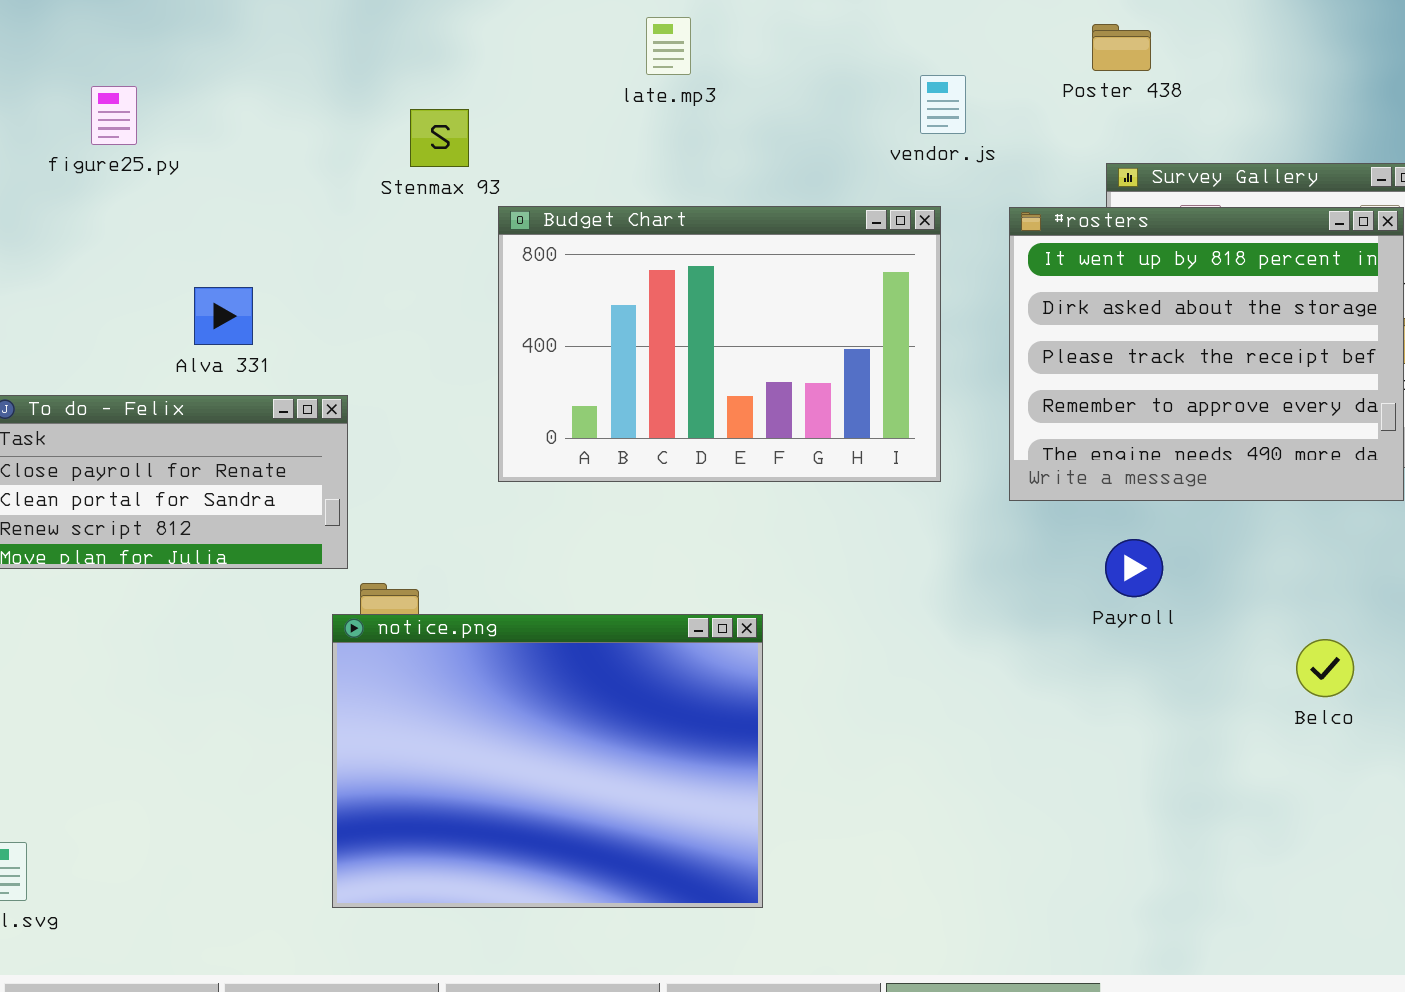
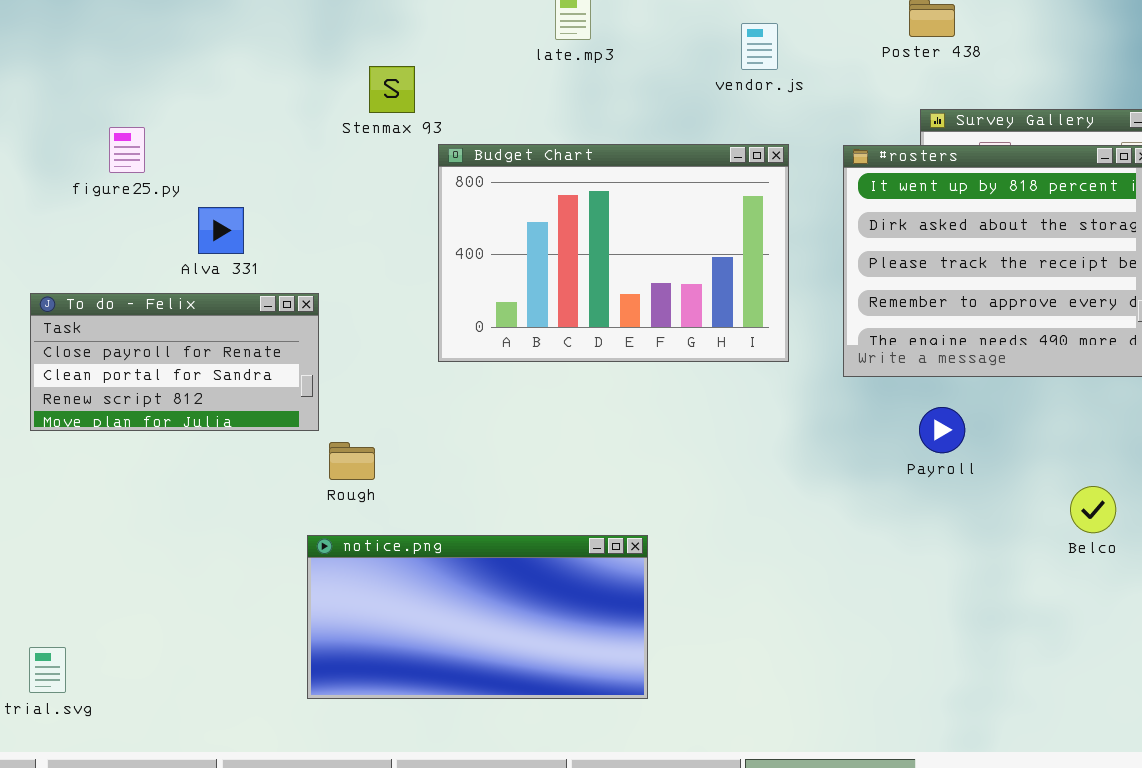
vendor.js: [920,75,966,134] -> [741,23,778,70], moved
figure25.py: [91,86,137,145] -> [109,127,145,173], moved
notice.png: [332,614,763,908] -> [307,535,648,699], resized

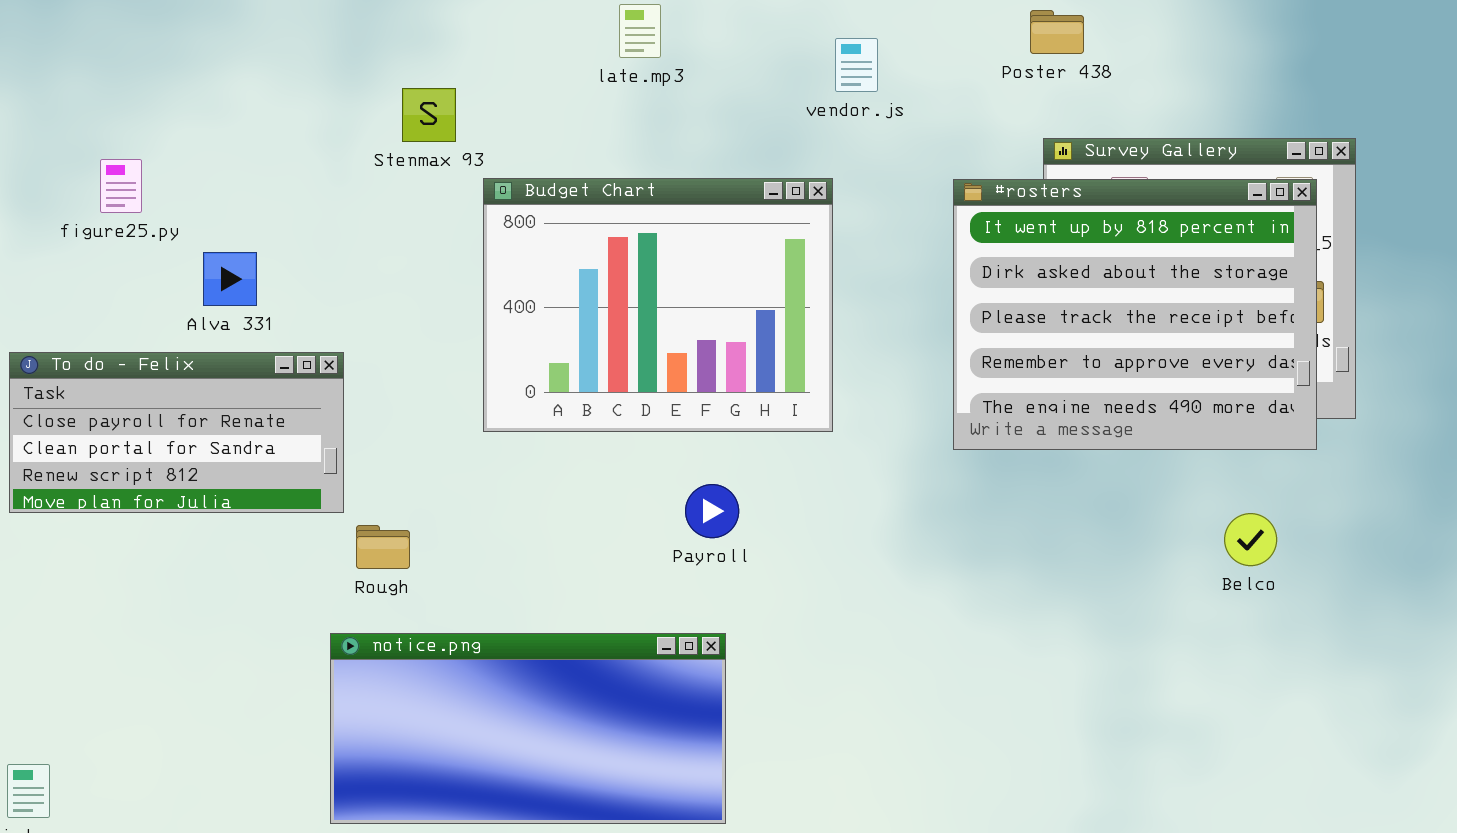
Budget Chart: [438,144,789,362] -> [483,178,833,432], resized
Payroll: [919,407,965,453] -> [685,484,739,538], moved
Belco: [1070,486,1116,533] -> [1224,513,1277,566], moved

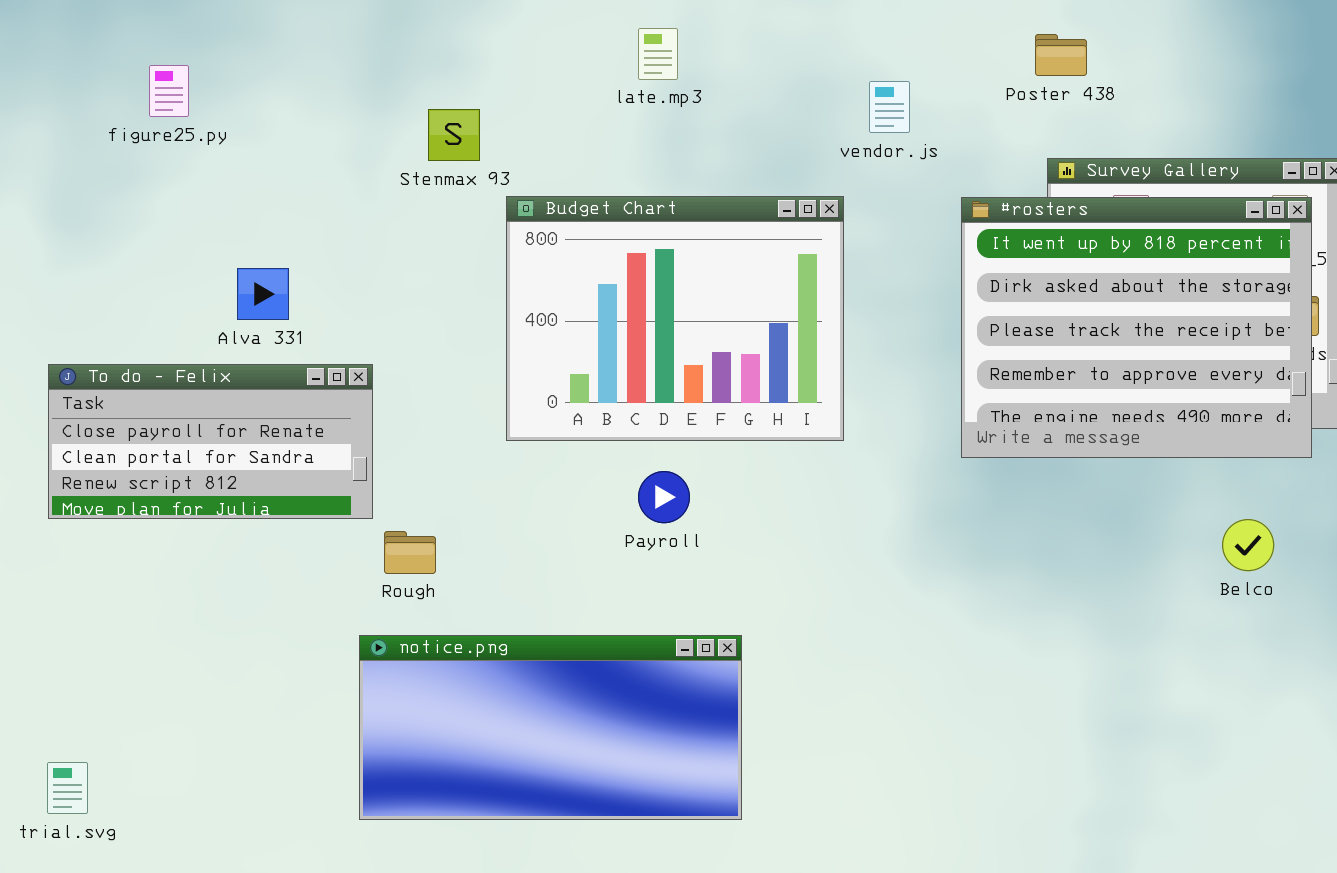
vendor.js: [835,38,878,92] -> [869,81,910,133], moved
figure25.py: [100,159,142,213] -> [149,65,189,117], moved
Payroll: [685,484,739,538] -> [638,471,690,523], moved

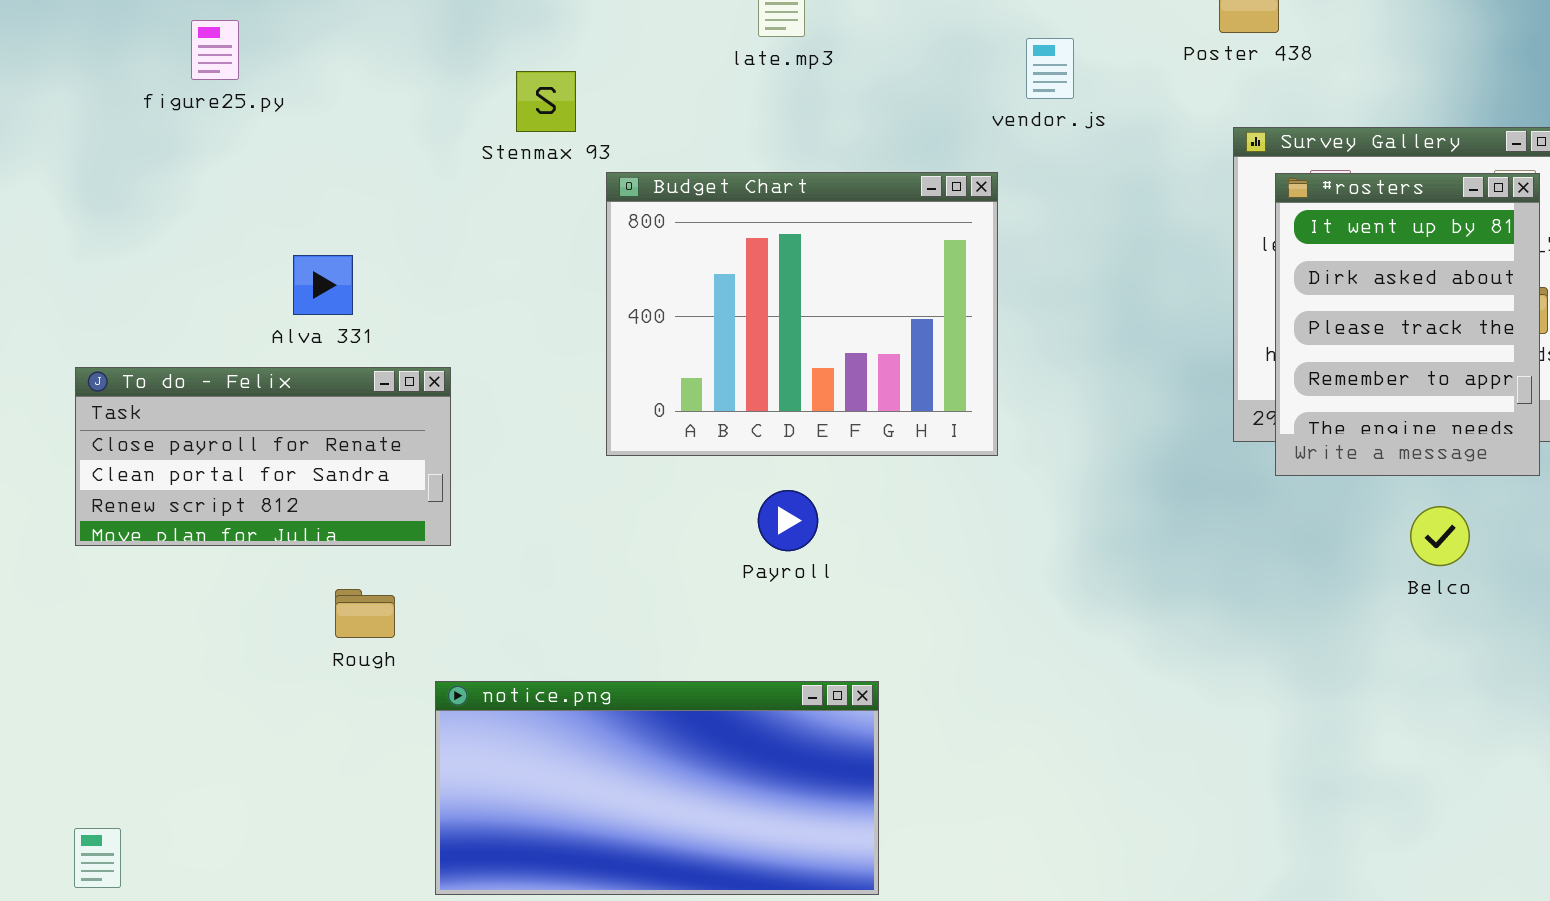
#rosters: [961,197,1312,458] -> [1275,173,1540,476], resized
Belco: [1222,519,1274,571] -> [1410,506,1470,566], moved
Rough: [384,531,436,574] -> [335,589,395,638], moved

